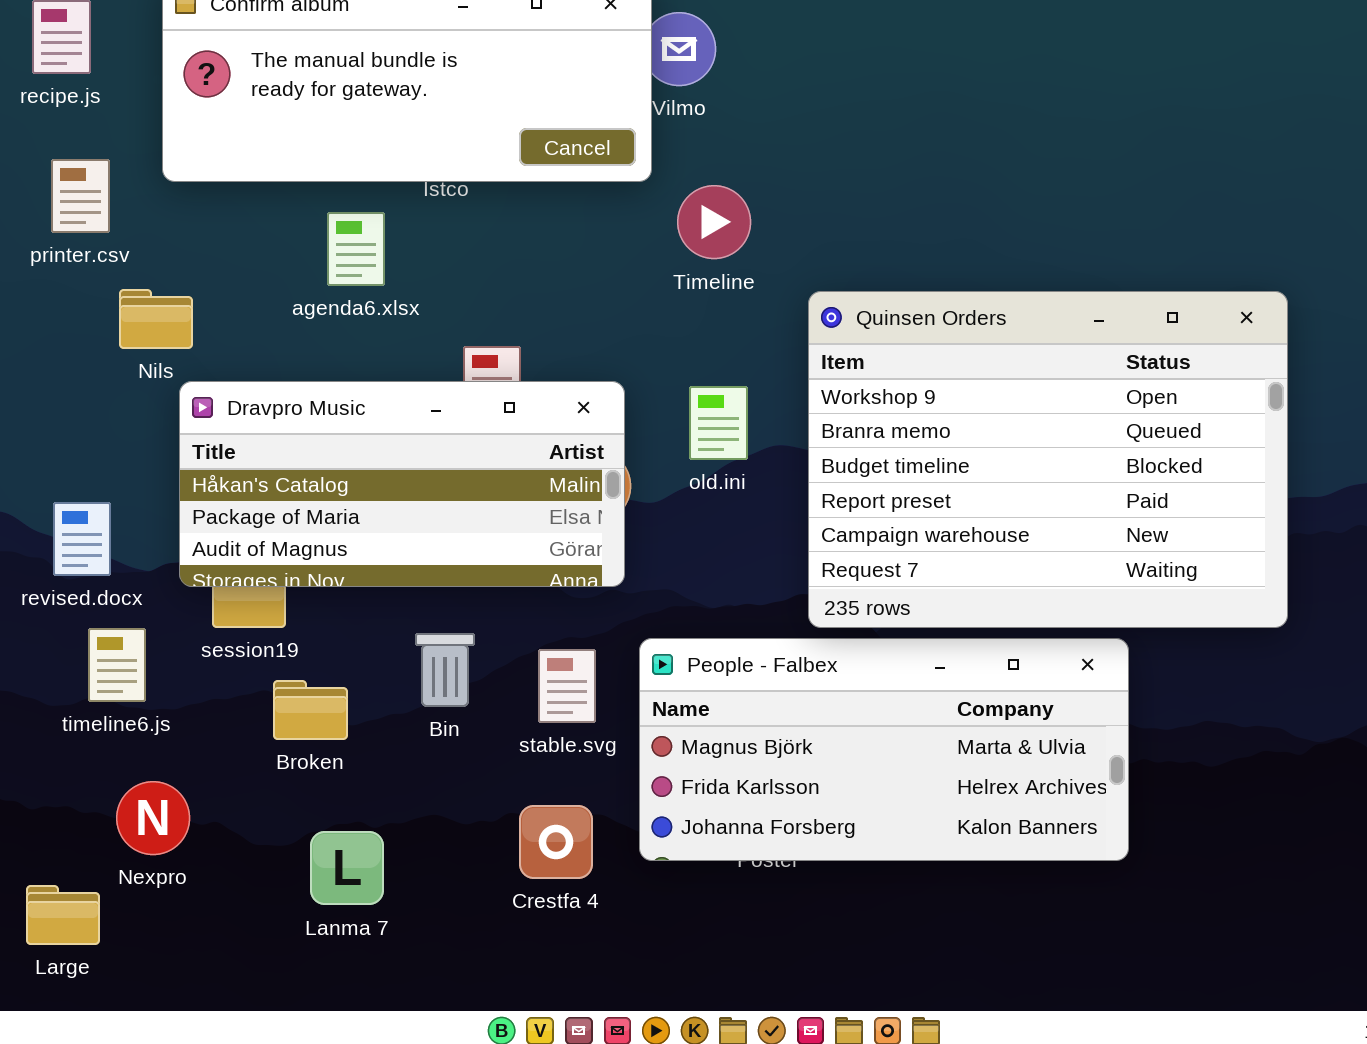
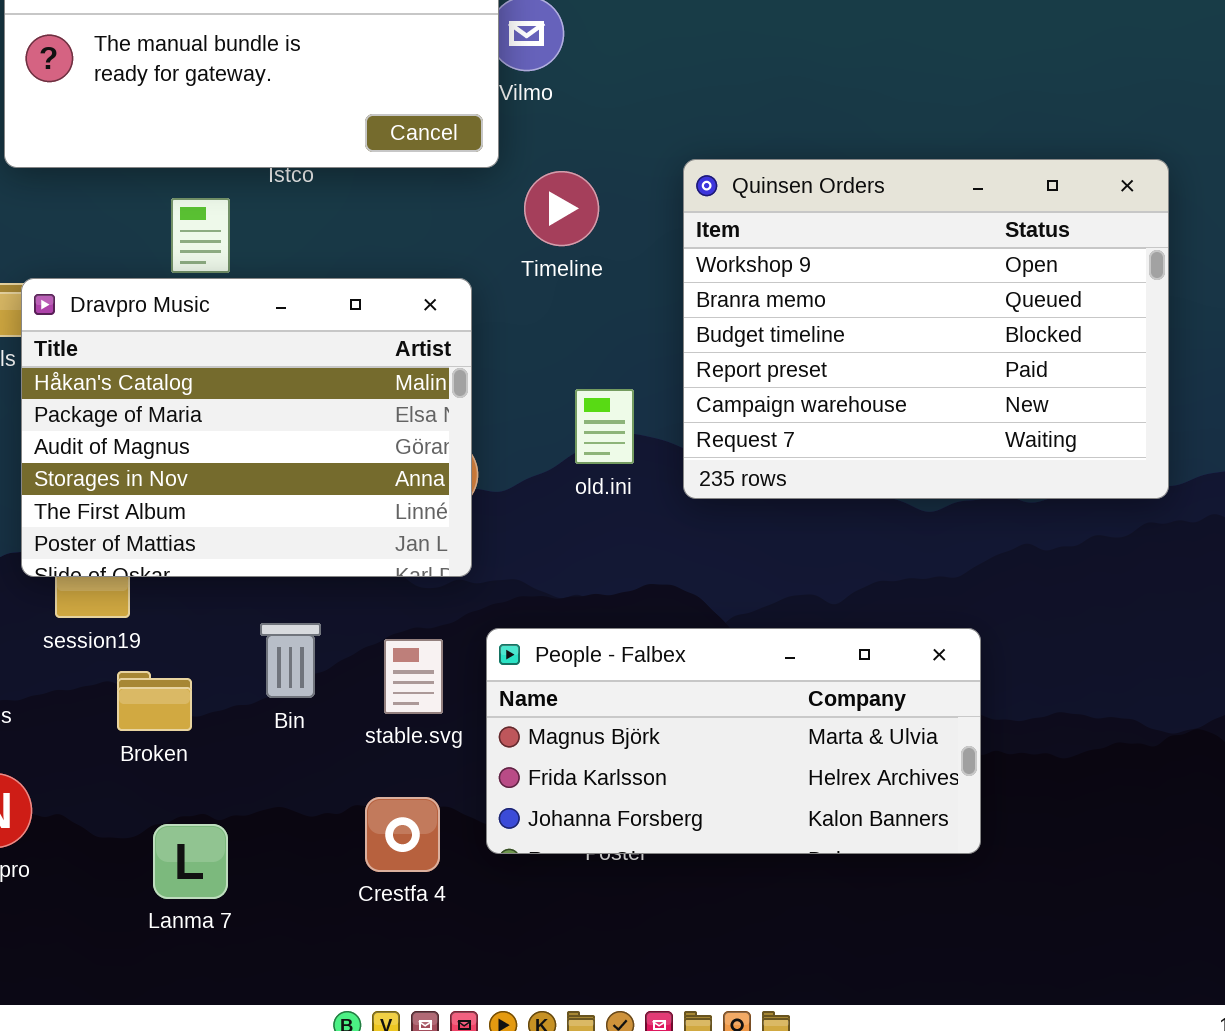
Quinsen Orders: [808,291,1288,628] -> [683,159,1169,499], moved
Dravpro Music: [179,381,625,587] -> [21,278,472,577], resized
old.ini: [689,386,748,460] -> [575,389,634,464], moved

